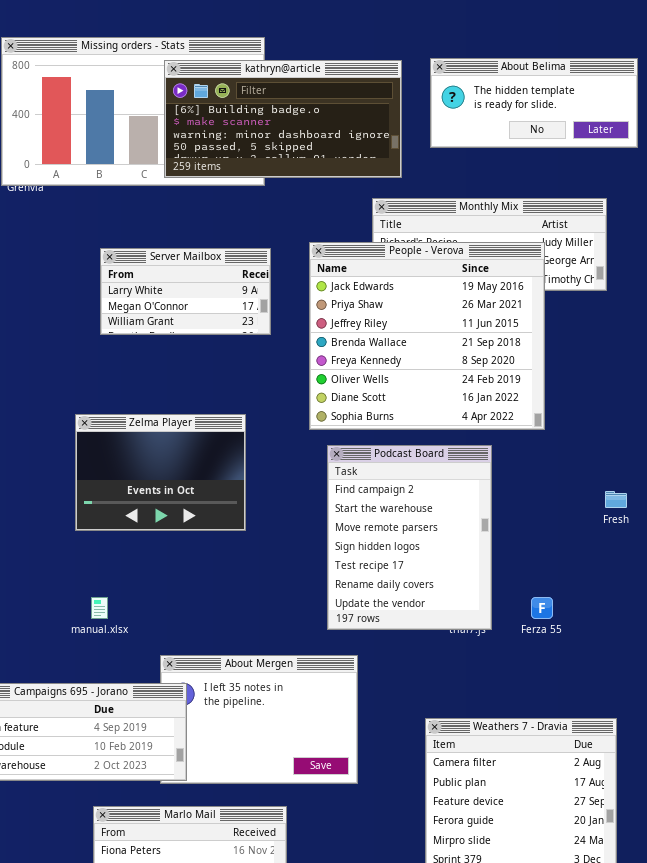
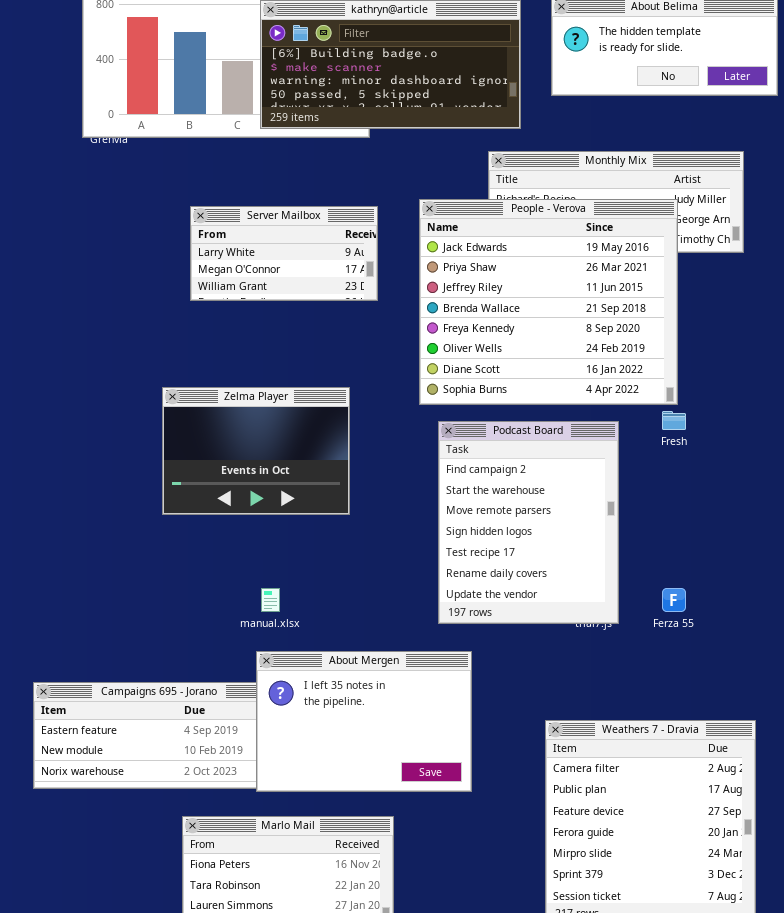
Fresh: [605,491,627,508] -> [662,411,686,430], moved
manual.xlsx: [91,597,108,619] -> [261,588,280,612], moved
About Mergen: [160,655,358,784] -> [256,651,472,792], raised

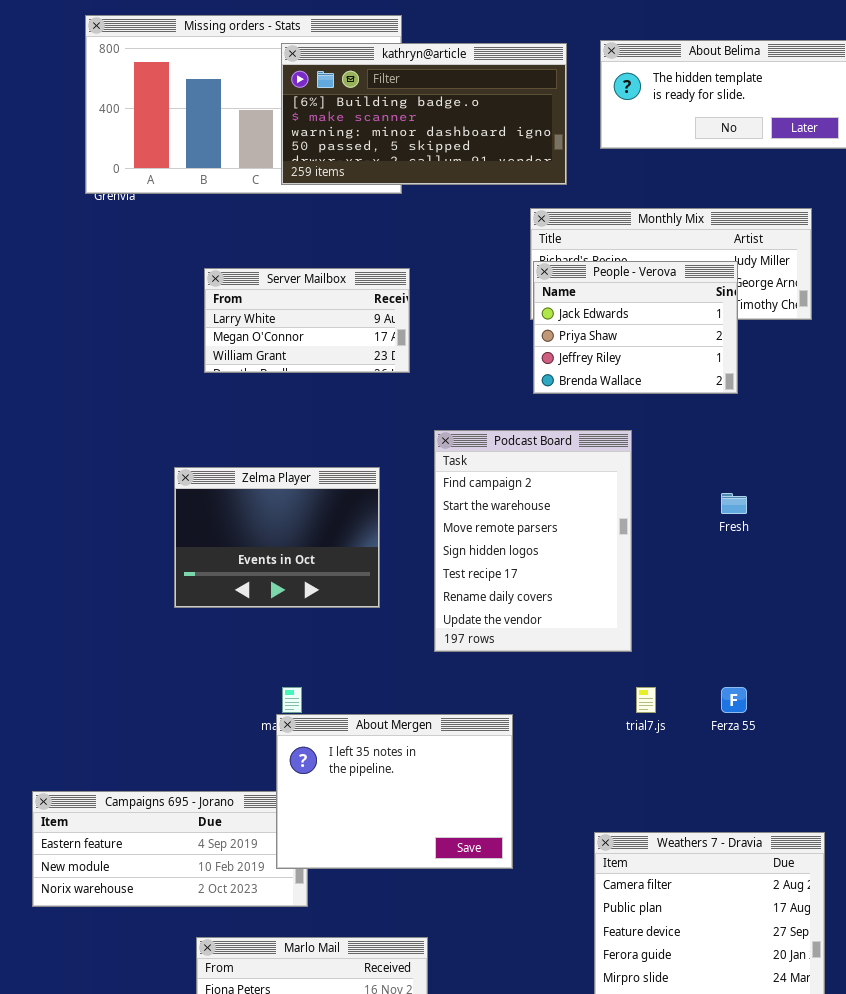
People - Verova: [419,199,678,405] -> [533,261,738,394], resized
Podcast Board: [438,421,619,624] -> [434,430,632,652], moved
About Mergen: [256,651,472,792] -> [276,714,513,869], moved

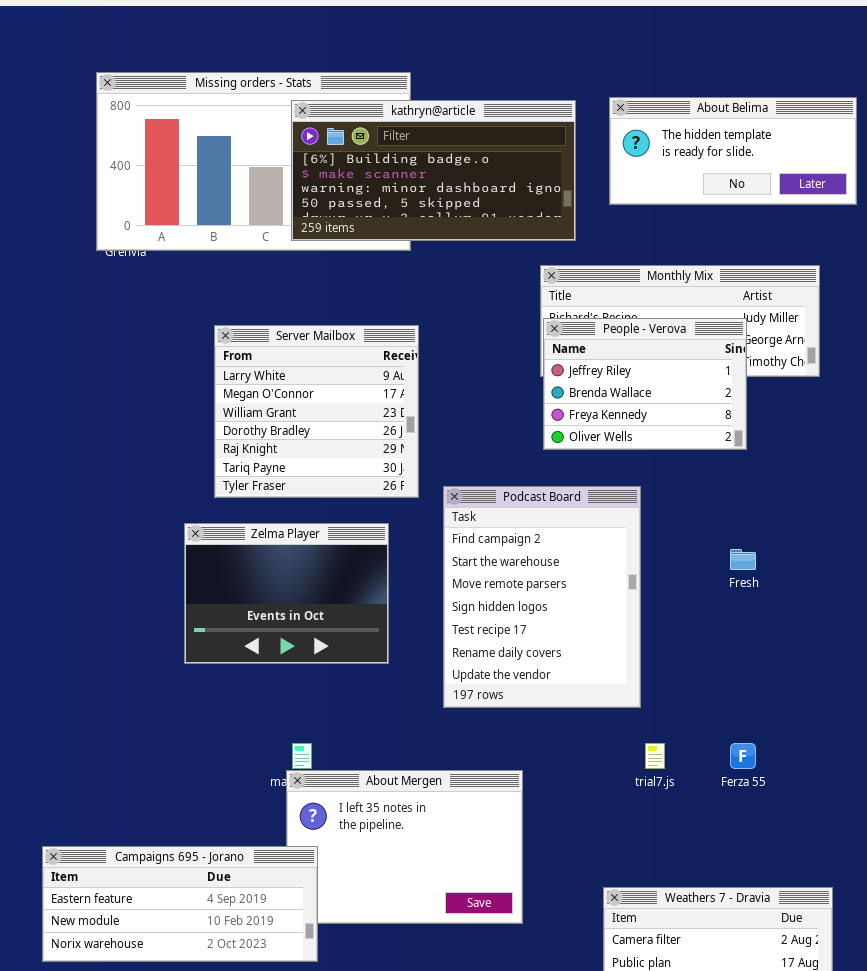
People - Verova: [533,261,738,394] -> [543,318,747,450], scrolled down 2 rows
Server Mailbox: [204,268,410,373] -> [214,325,419,498], resized
Campaigns 695 - Jorano: [32,791,308,907] -> [42,846,318,962], raised

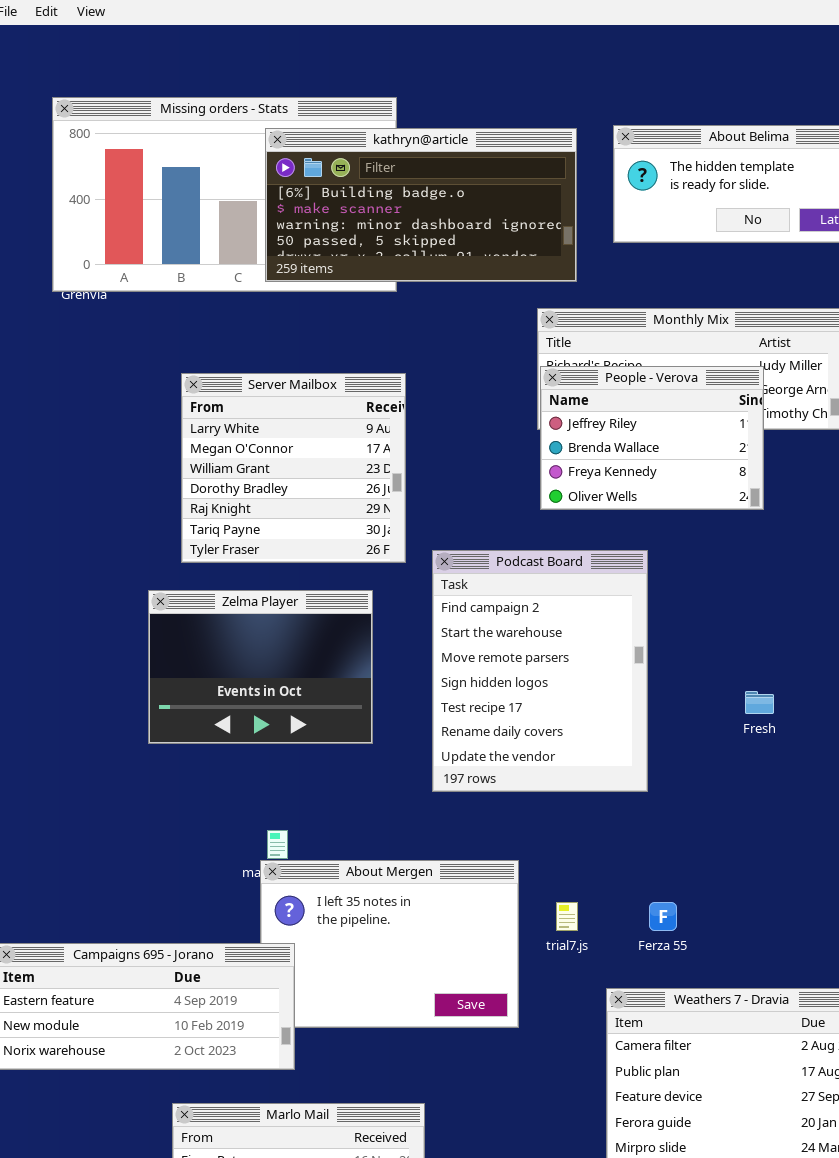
Fresh: [730,549,756,570] -> [745,691,774,714], moved
trial7.js: [645,743,665,769] -> [556,902,578,931], moved
Ferza 55: [730,743,756,769] -> [649,902,677,931], moved

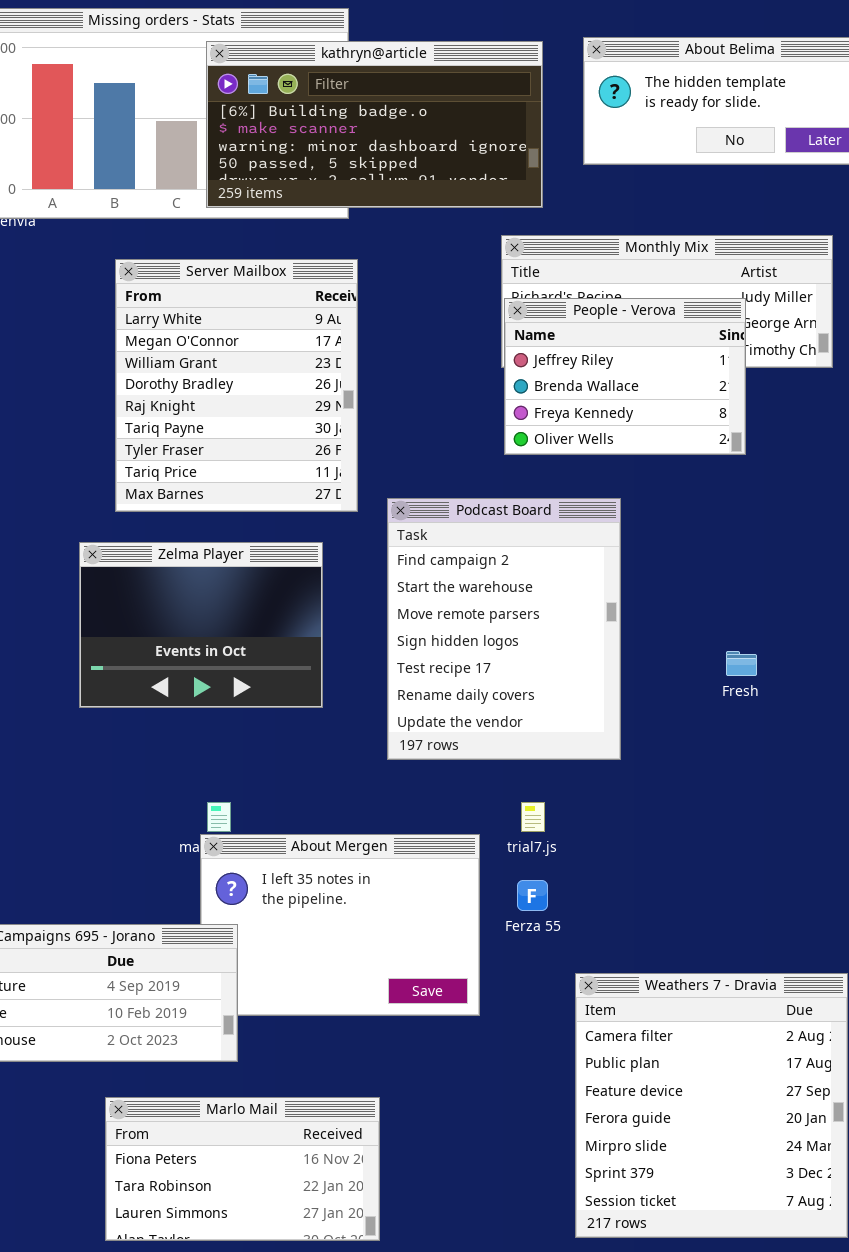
Server Mailbox: [181,373,406,563] -> [115,259,358,512], resized
trial7.js: [556,902,578,931] -> [521,802,545,832], moved
Ferza 55: [649,902,677,931] -> [517,880,548,911], moved

